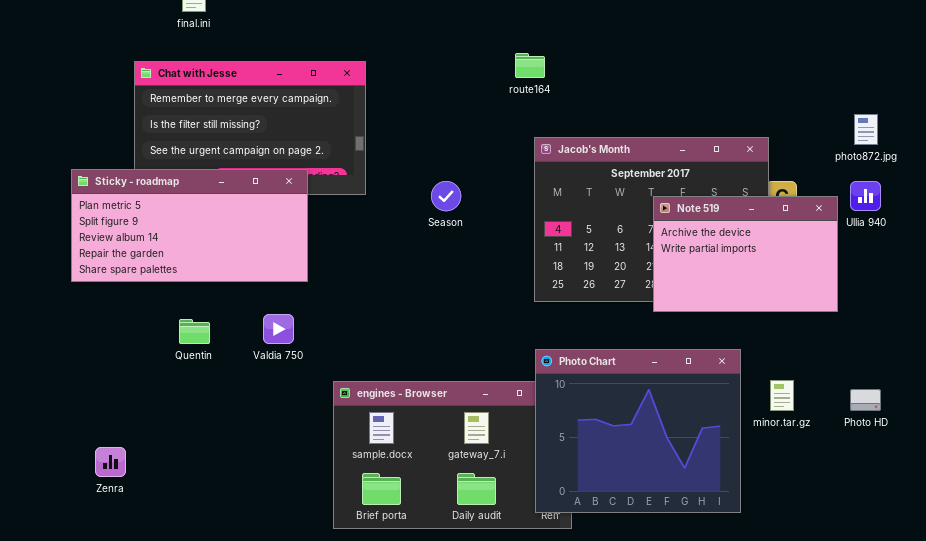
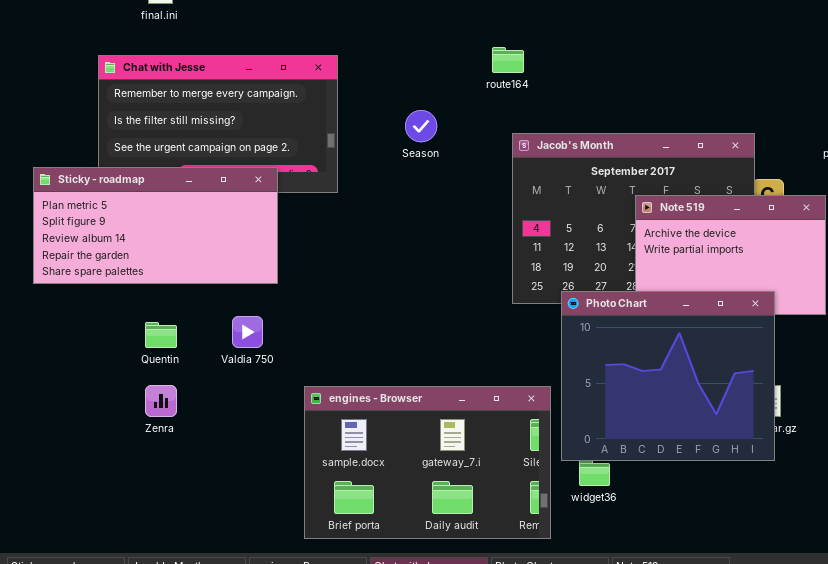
Season: [431,181,461,211] -> [405,110,437,142], moved
Photo Chart: [535,349,741,513] -> [561,291,775,461], moved
Zenra: [95,447,126,477] -> [145,385,177,417], moved

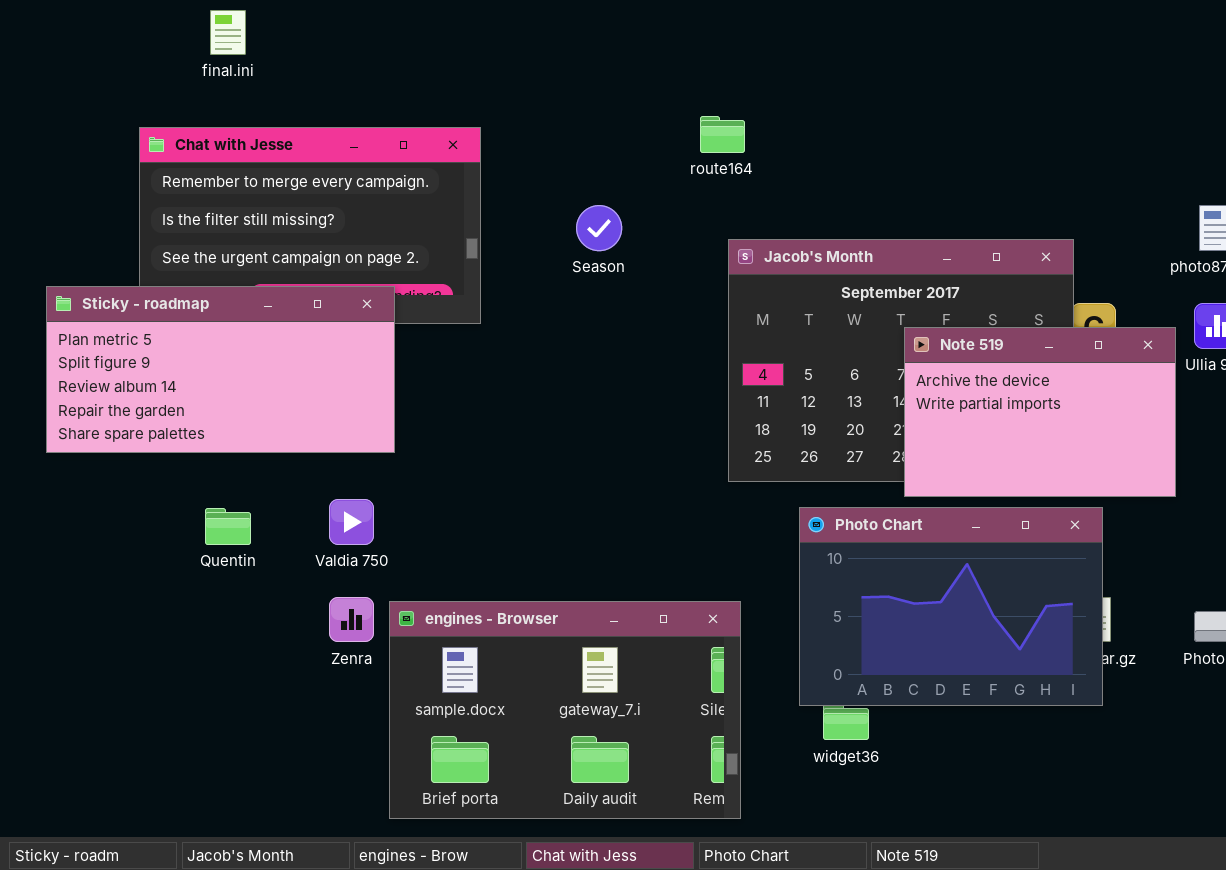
Photo Chart: [561,291,775,461] -> [799,507,1103,706], resized
Zenra: [145,385,177,417] -> [329,597,374,642], moved
engines - Browser: [304,386,551,539] -> [389,601,741,819], moved

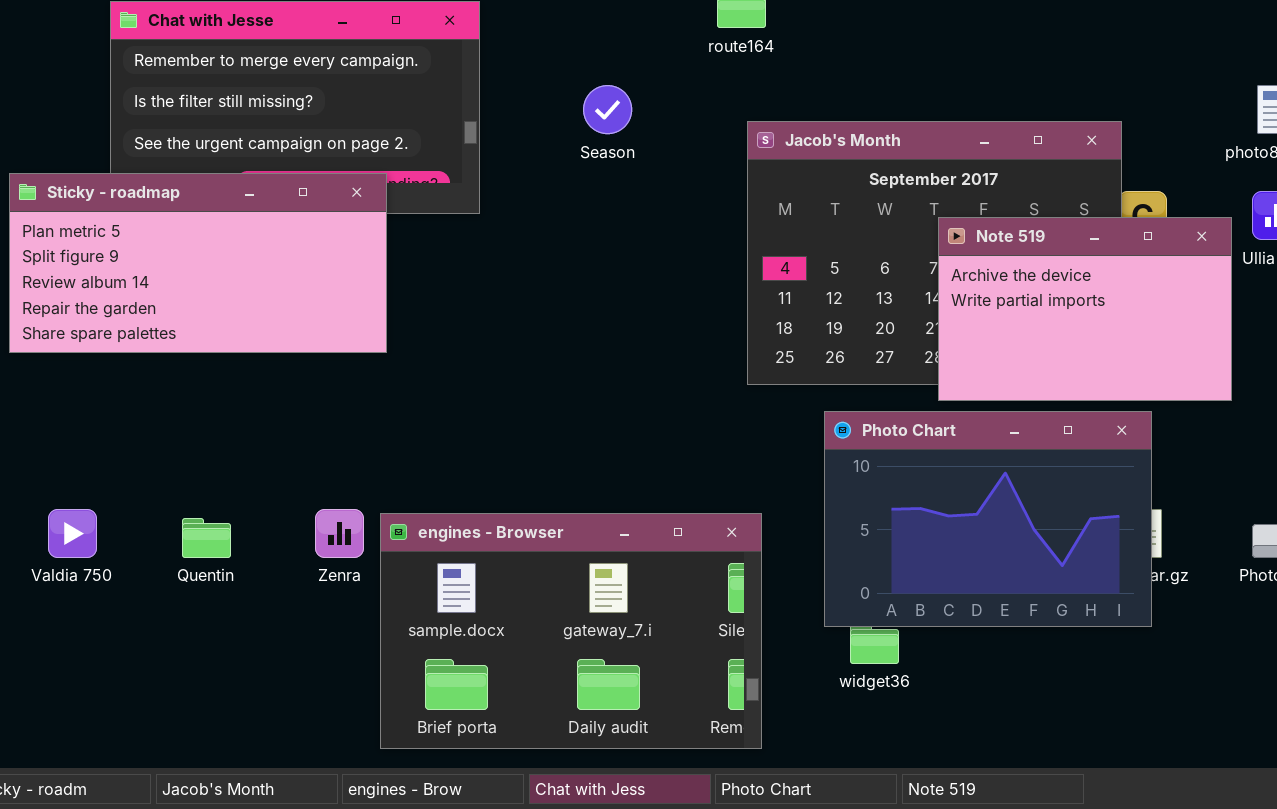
Valdia 750: [329,499,374,545] -> [48,509,97,558], moved
Quentin: [205,508,251,545] -> [182,518,231,558], moved

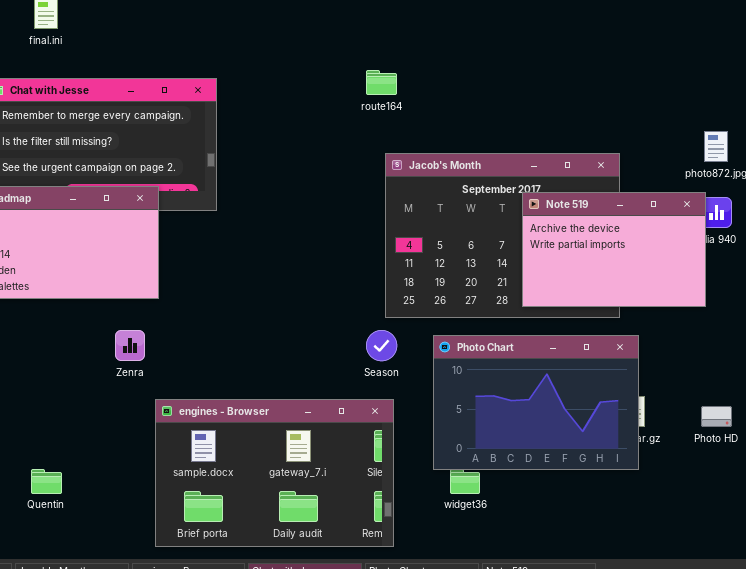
Season: [583,85,632,134] -> [366,330,397,361], moved
Note 519: [938,217,1232,401] -> [522,192,706,307], moved
Zenra: [315,509,364,558] -> [115,330,145,361], moved
Quentin: [182,518,231,558] -> [31,469,62,494], moved

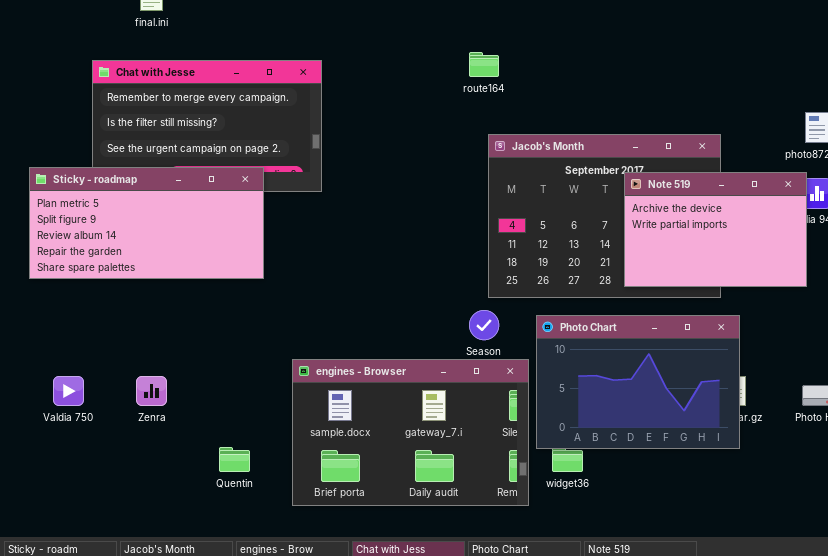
Zenra: [115,330,145,361] -> [136,376,167,406], moved
engines - Browser: [155,399,394,547] -> [292,359,529,506], moved
Quentin: [31,469,62,494] -> [219,447,250,472], moved

